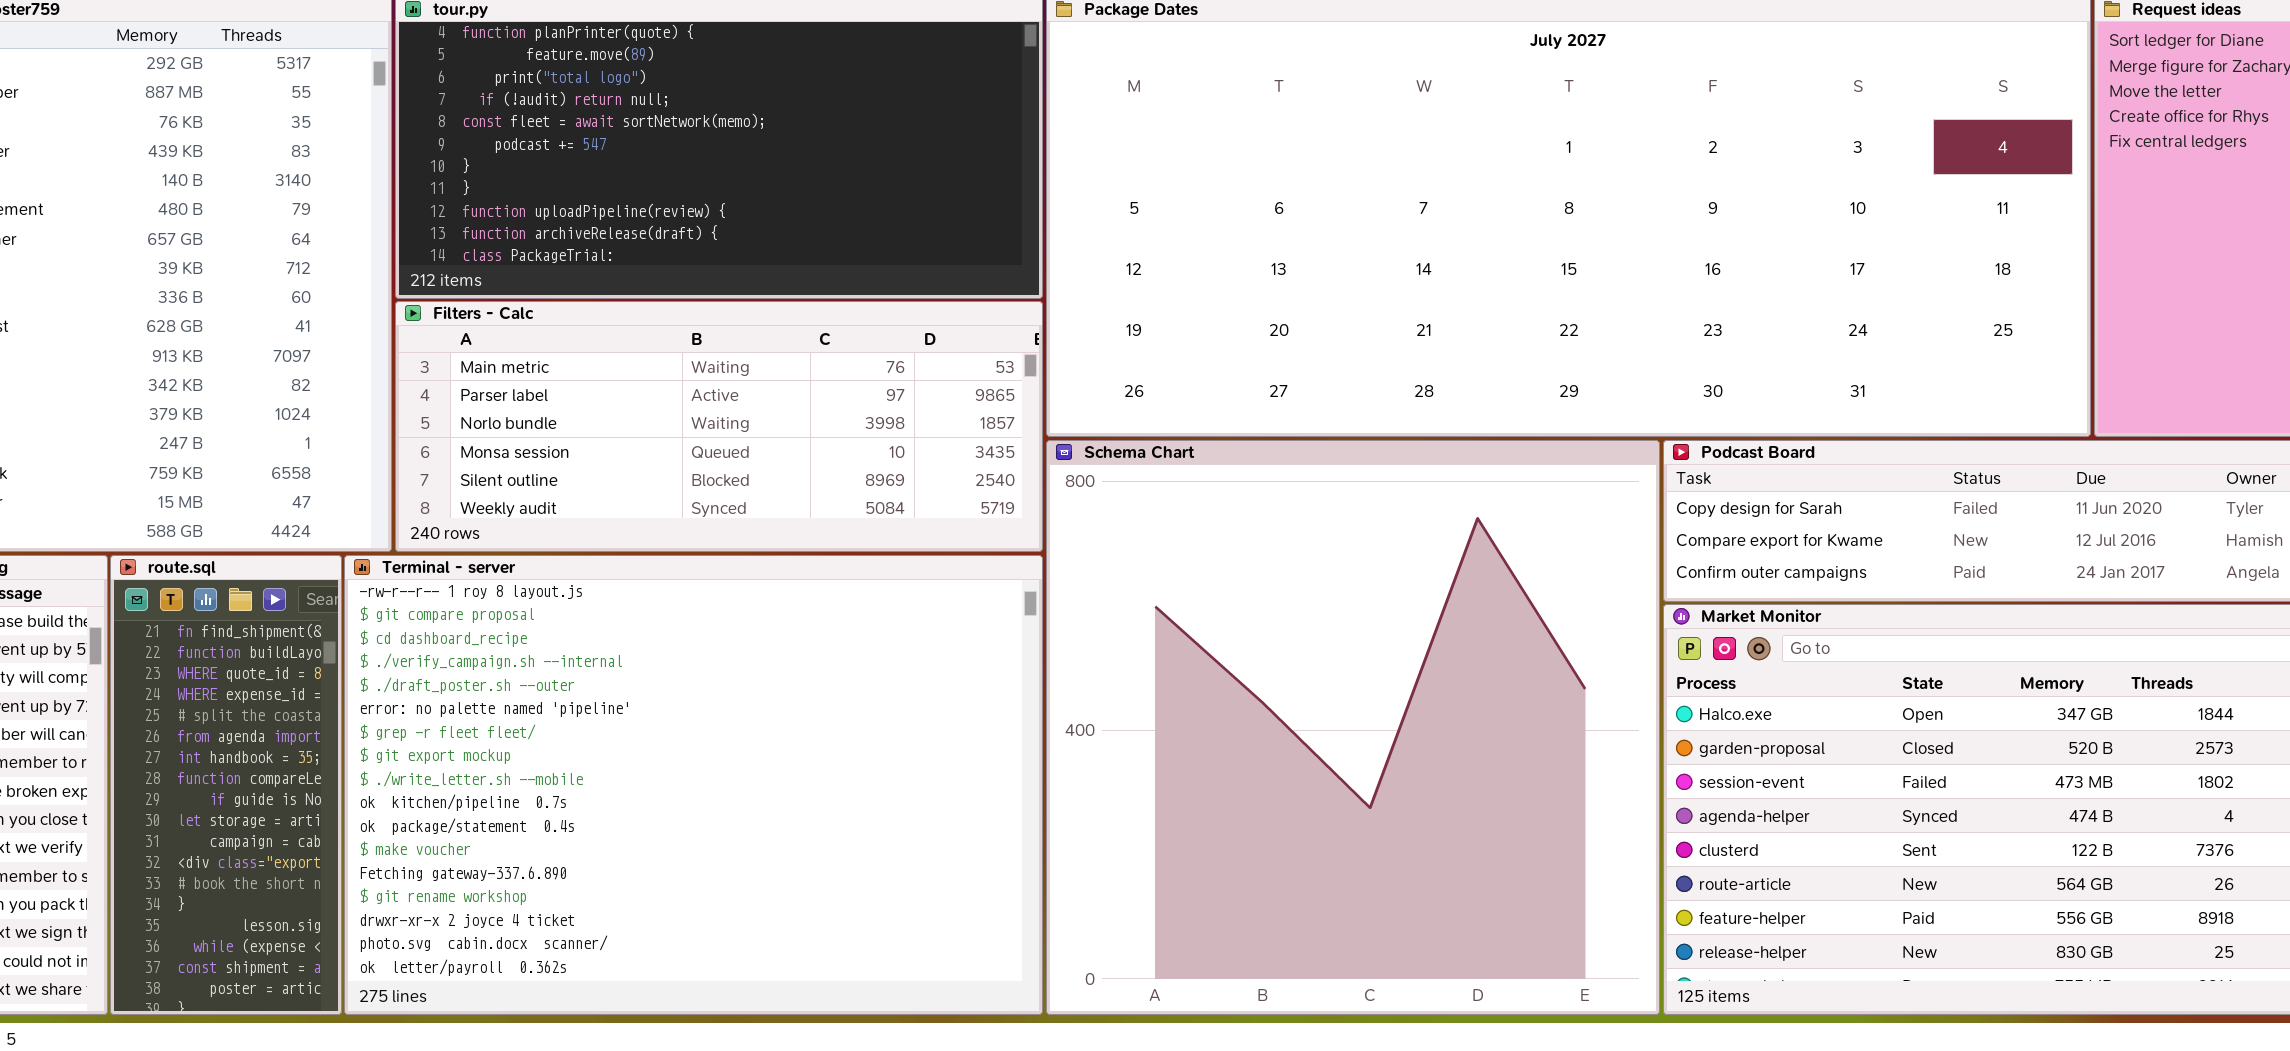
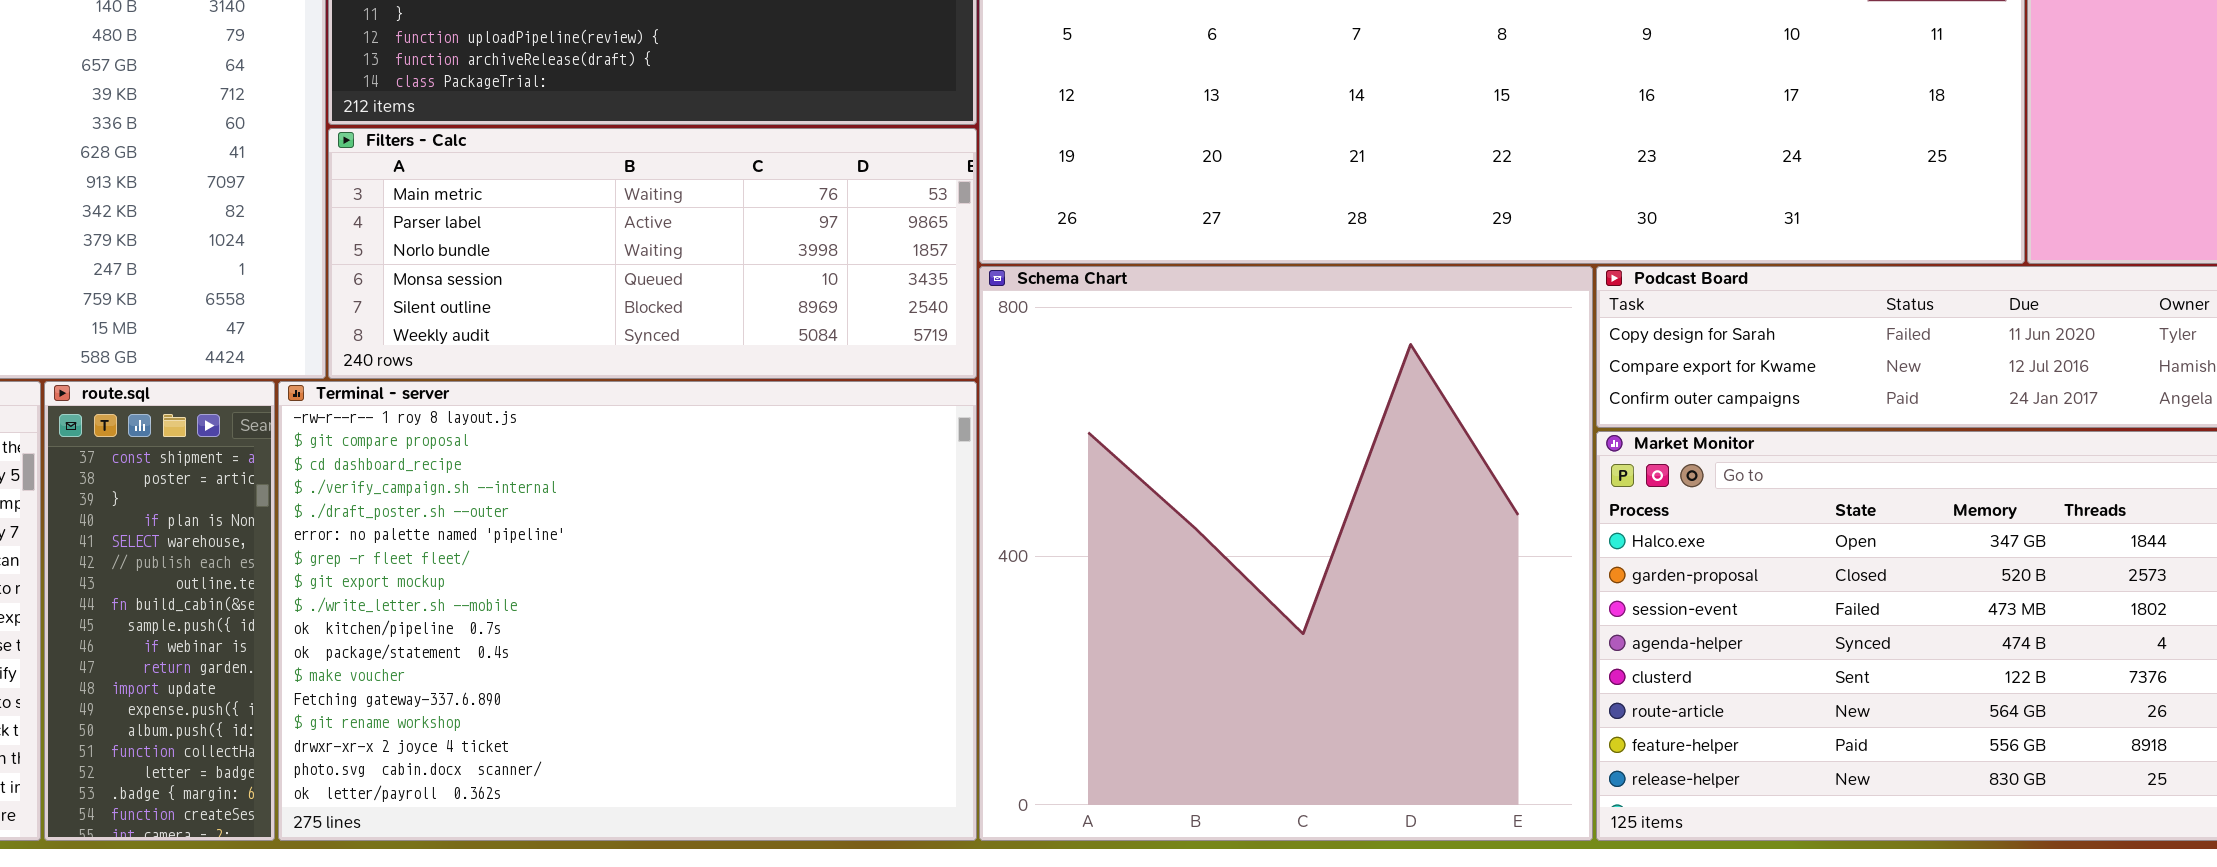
route.sql: [110,555,342,1015] -> [44,381,275,841], scrolled down 16 rows

